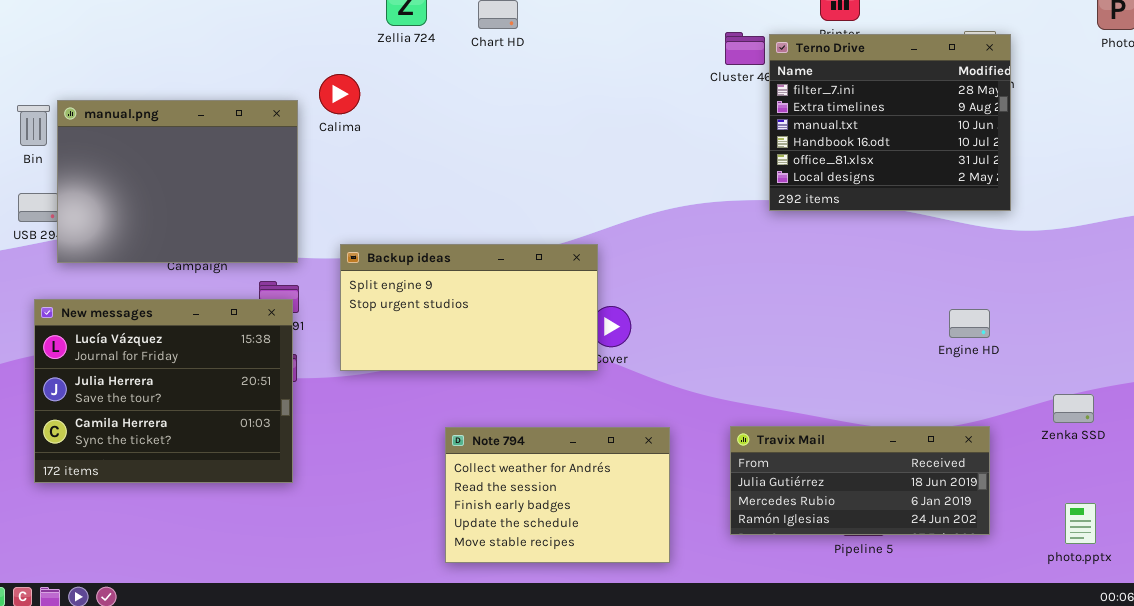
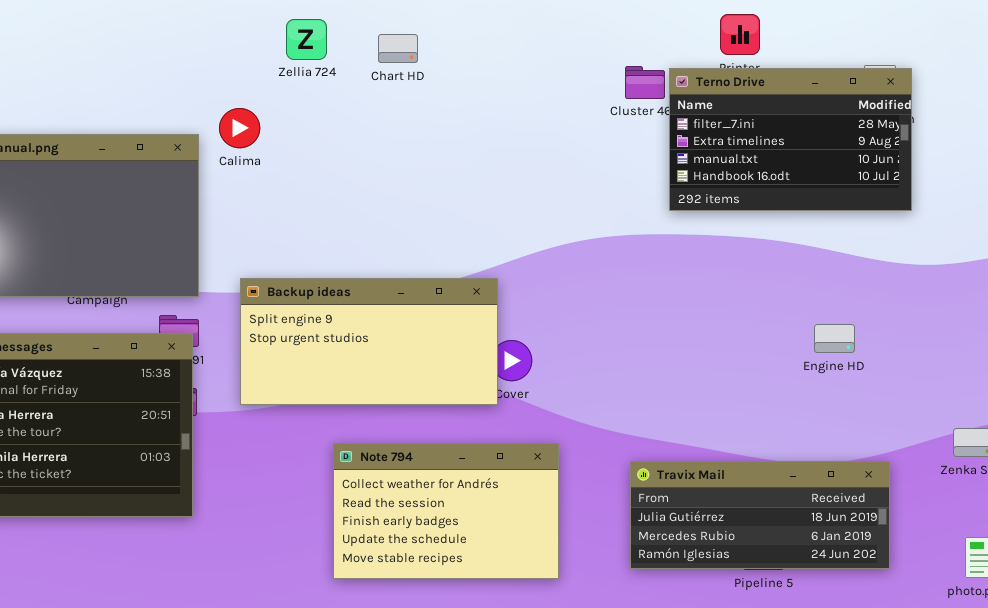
Terno Drive: [769,34,1011,211] -> [669,68,912,211], resized
Engine HD: [949,309,990,338] -> [814,324,855,353], moved
Note 794: [445,427,670,563] -> [333,443,559,579], moved

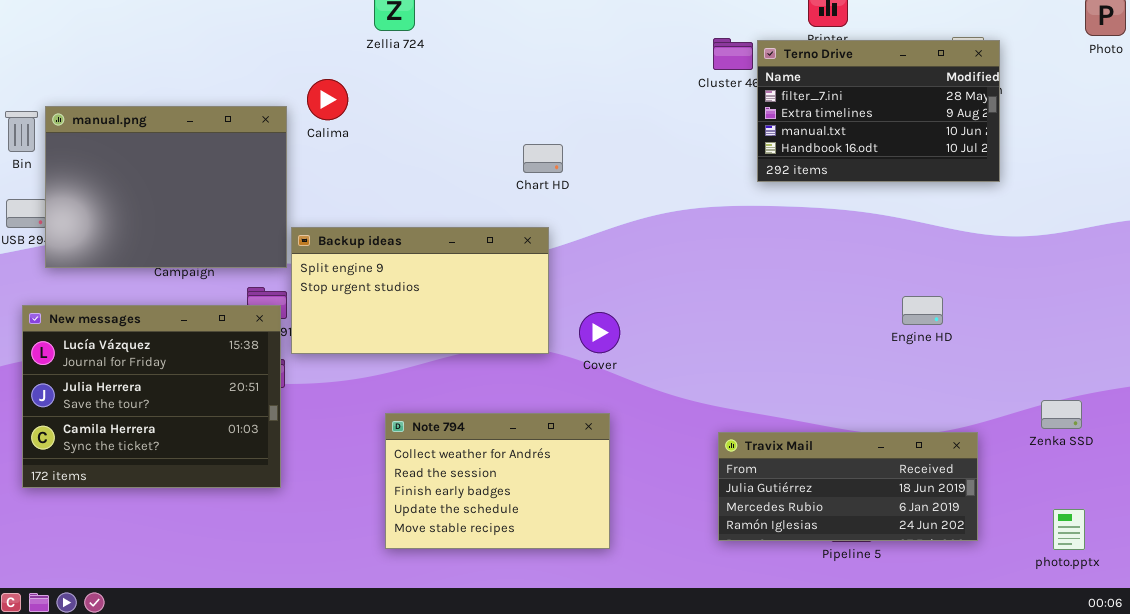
Chart HD: [378,34,418,63] -> [523,144,563,173], moved
Backup ideas: [240,278,498,405] -> [291,227,549,354], moved
Note 794: [333,443,559,579] -> [385,413,610,549], moved

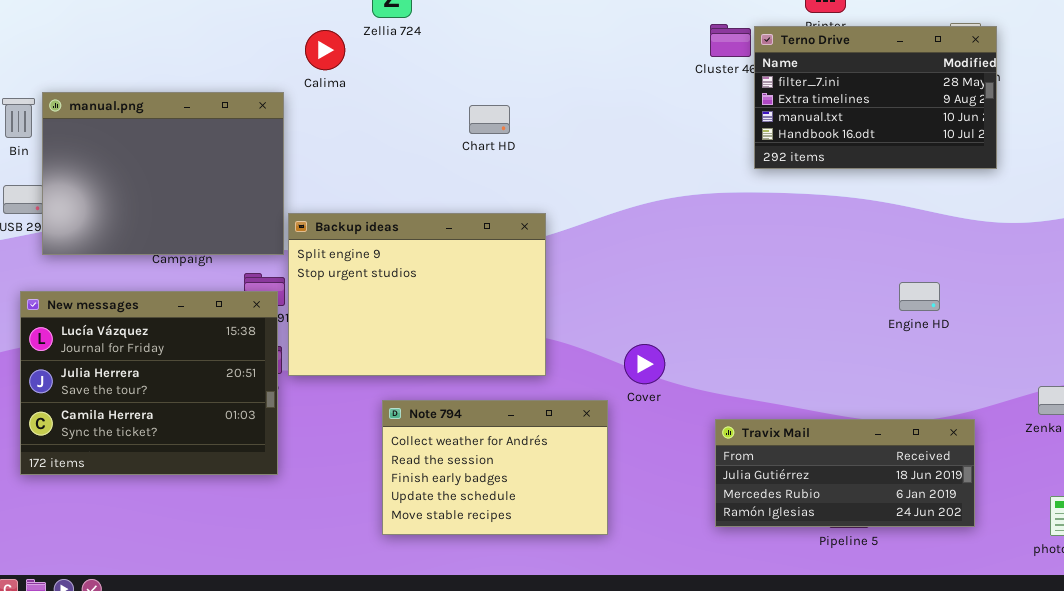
Calima: [307,79,348,120] -> [305,30,345,70], moved
Chart HD: [523,144,563,173] -> [469,105,510,134], moved
Backup ideas: [291,227,549,354] -> [288,213,546,376], resized
Cover: [579,312,620,353] -> [624,344,665,384], moved

